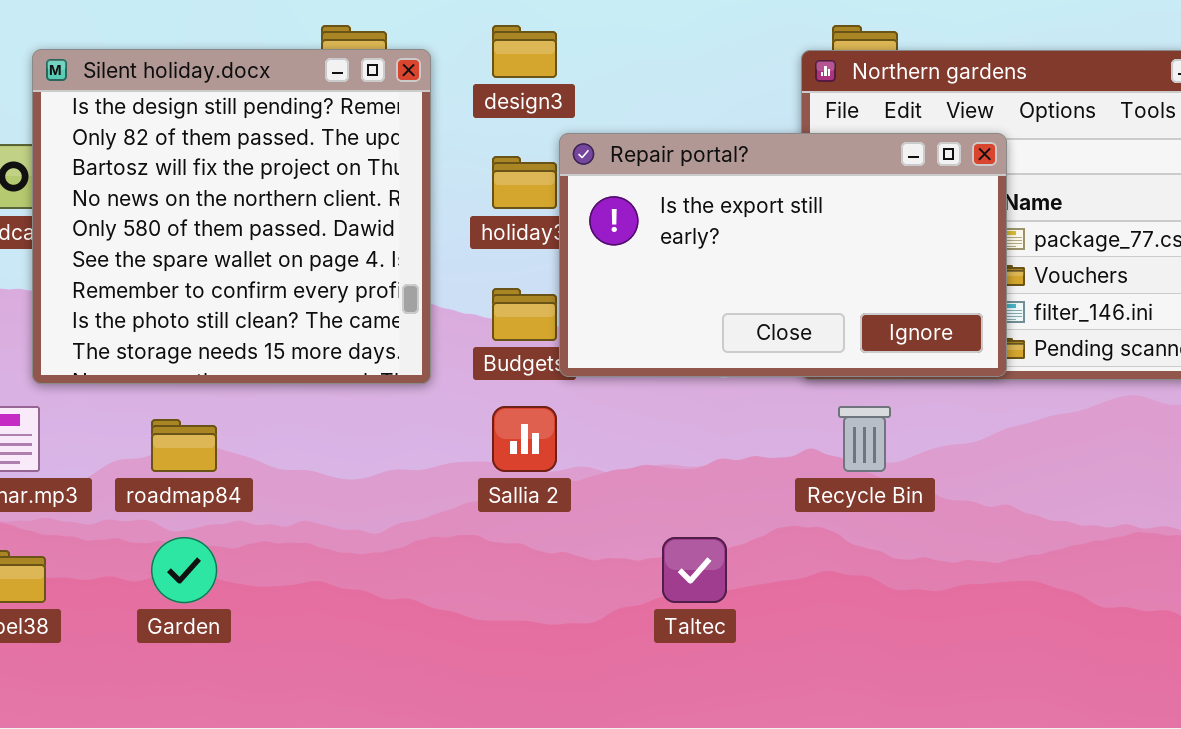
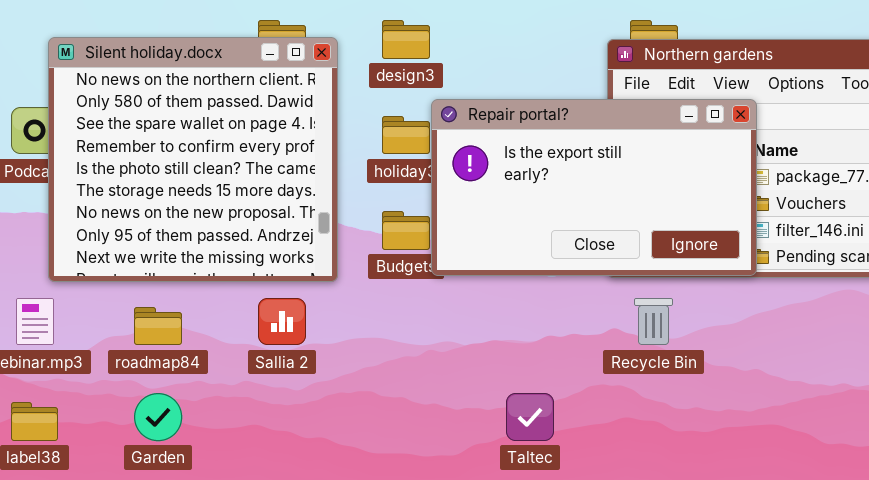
Silent holiday.docx: [32,49,431,384] -> [48,37,338,282], scrolled down 3 rows
Sallia 2: [492,406,557,472] -> [258,298,306,345], moved

